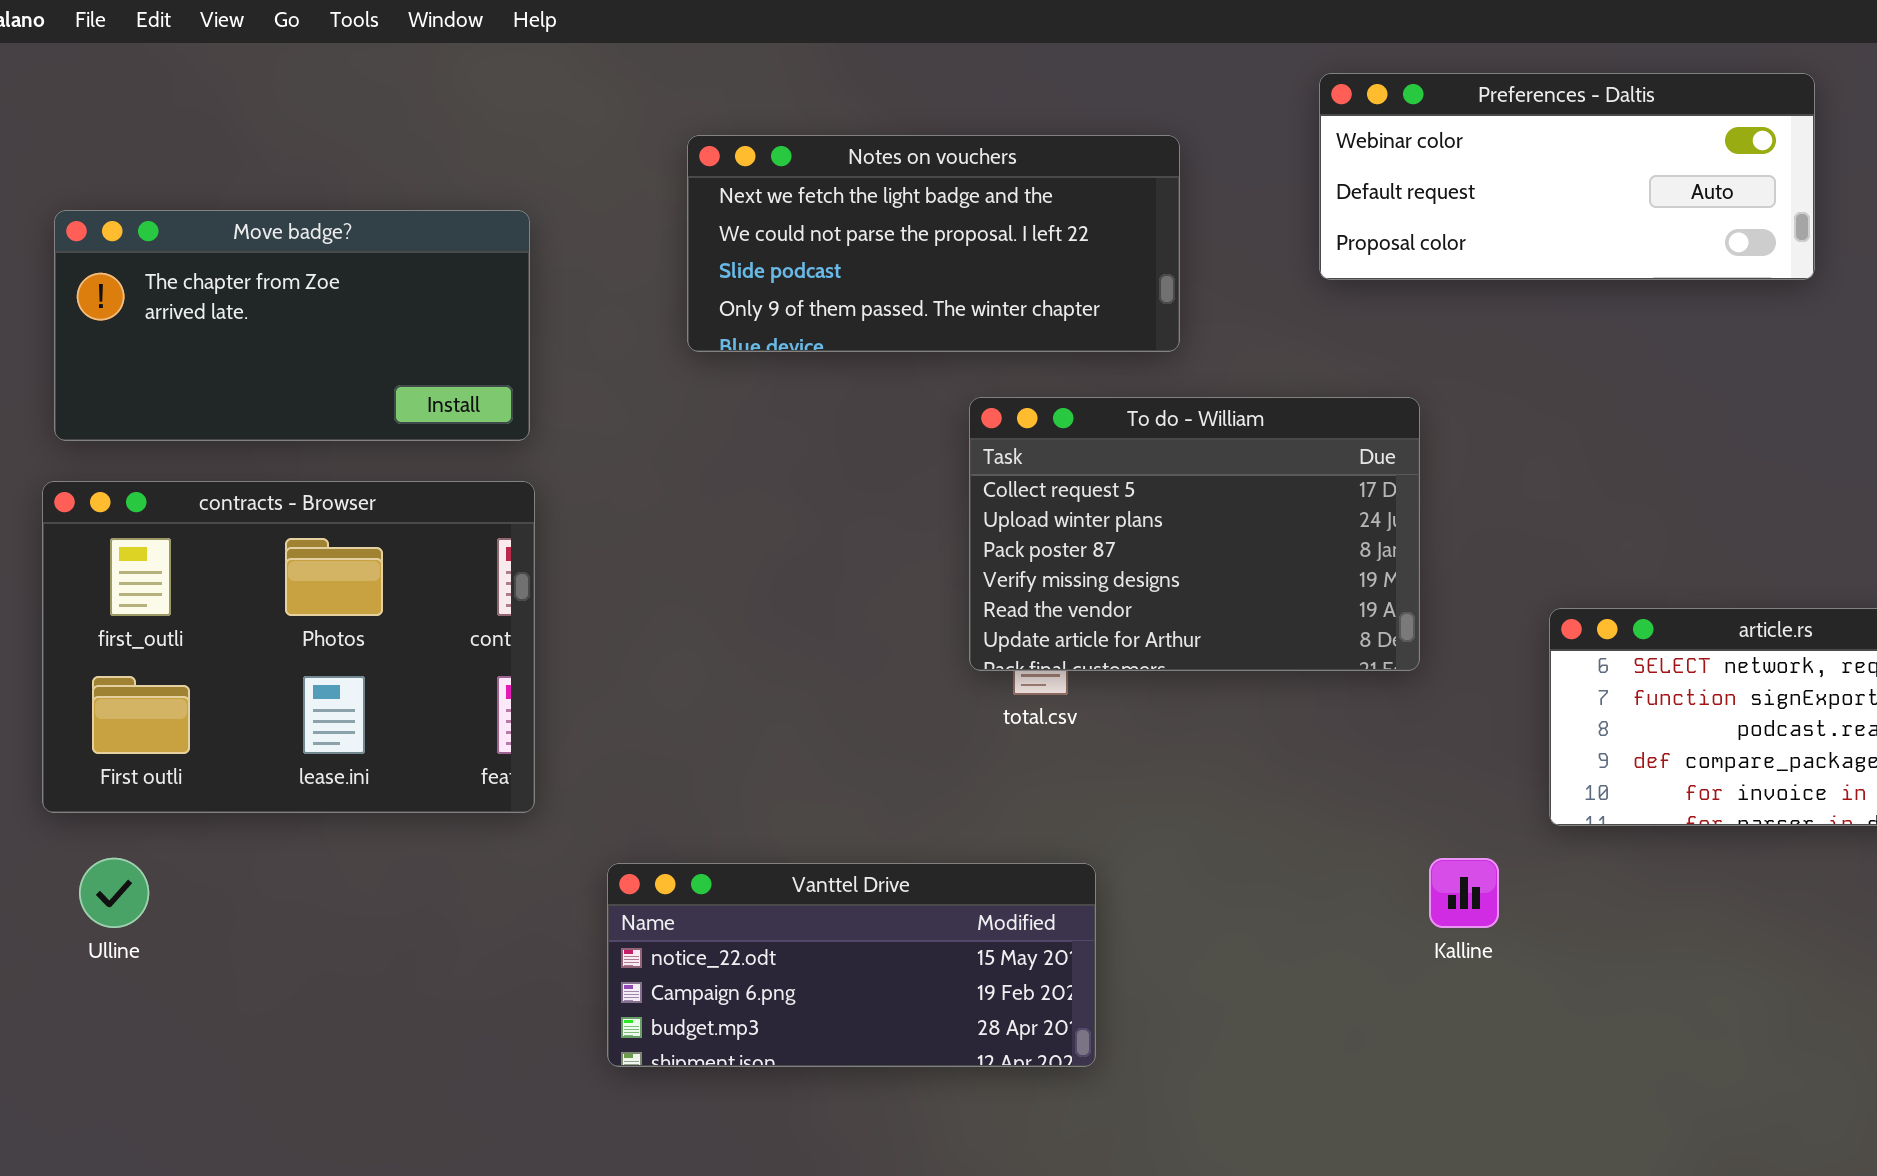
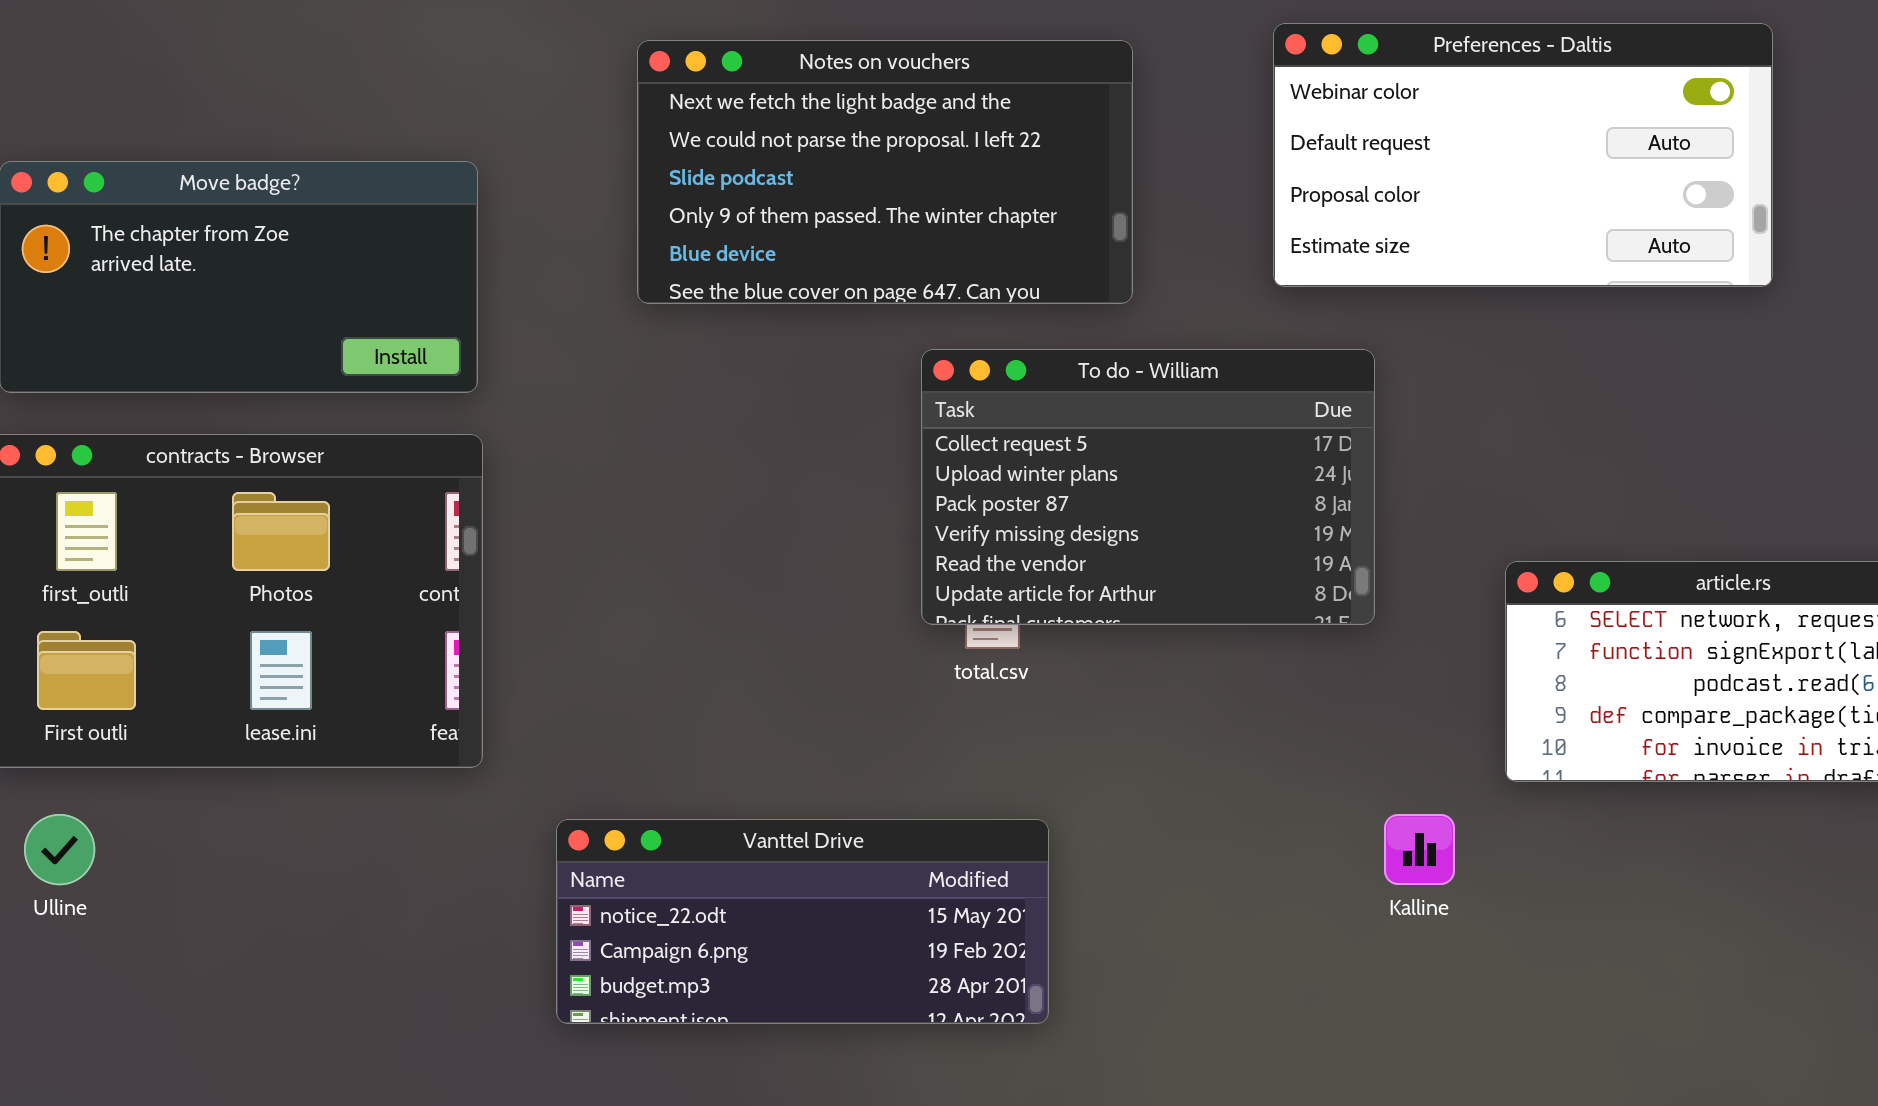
Preferences - Daltis: [1319,73,1815,280] -> [1273,23,1773,287], resized
Notes on vouchers: [687,135,1180,352] -> [637,40,1133,304], resized

